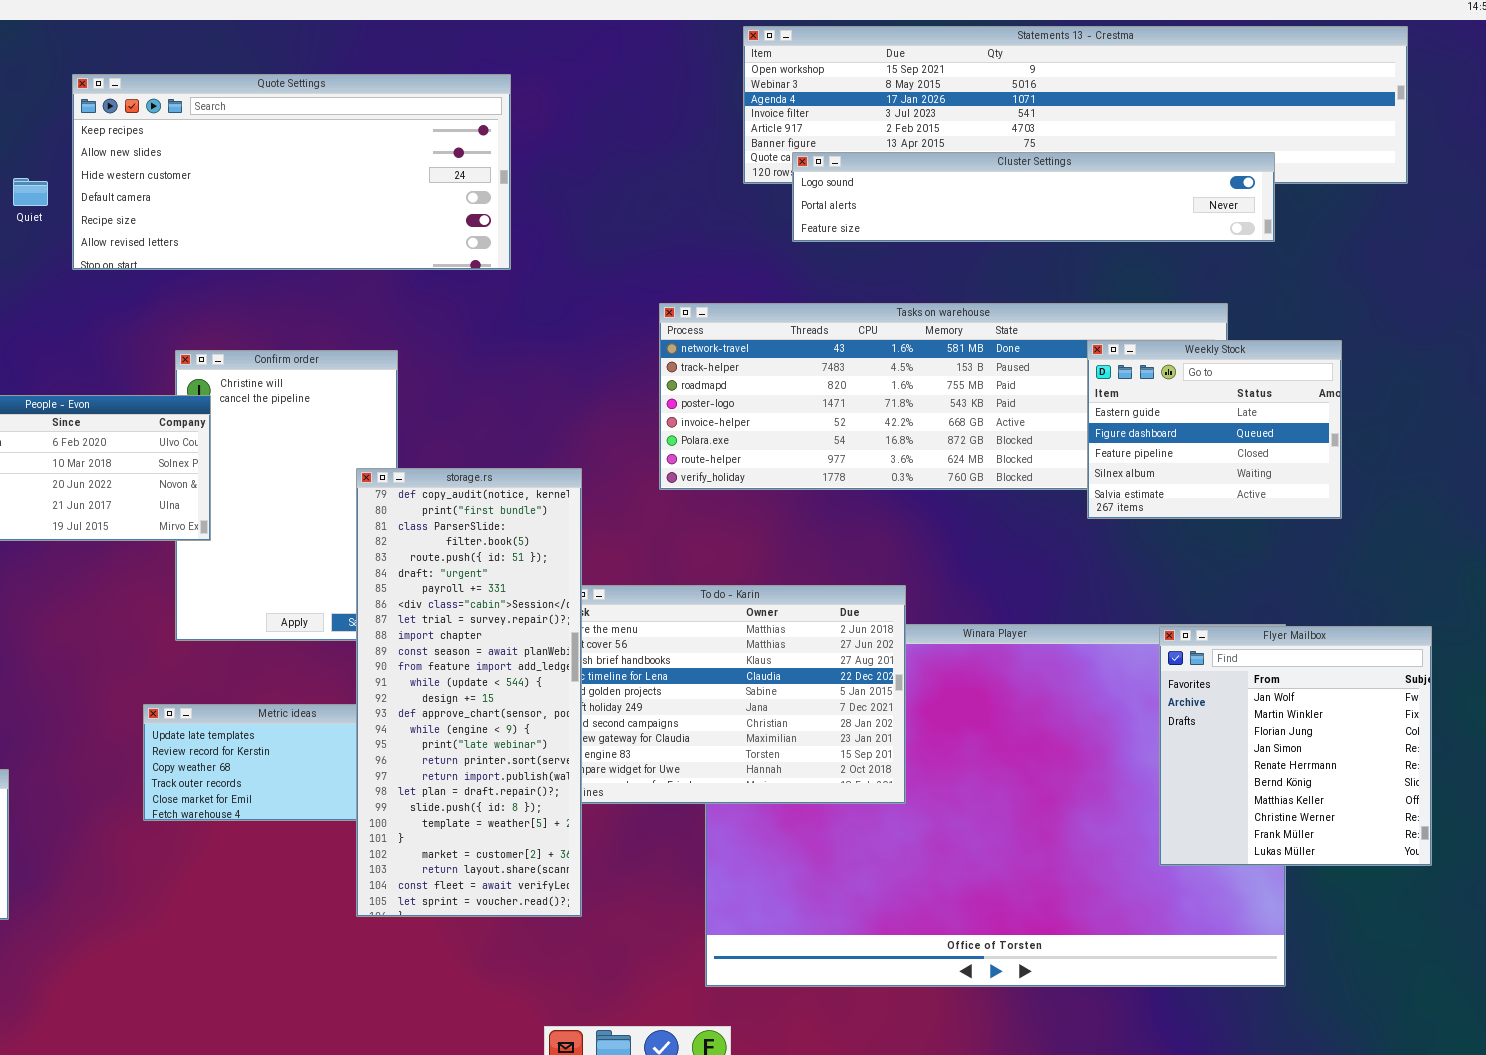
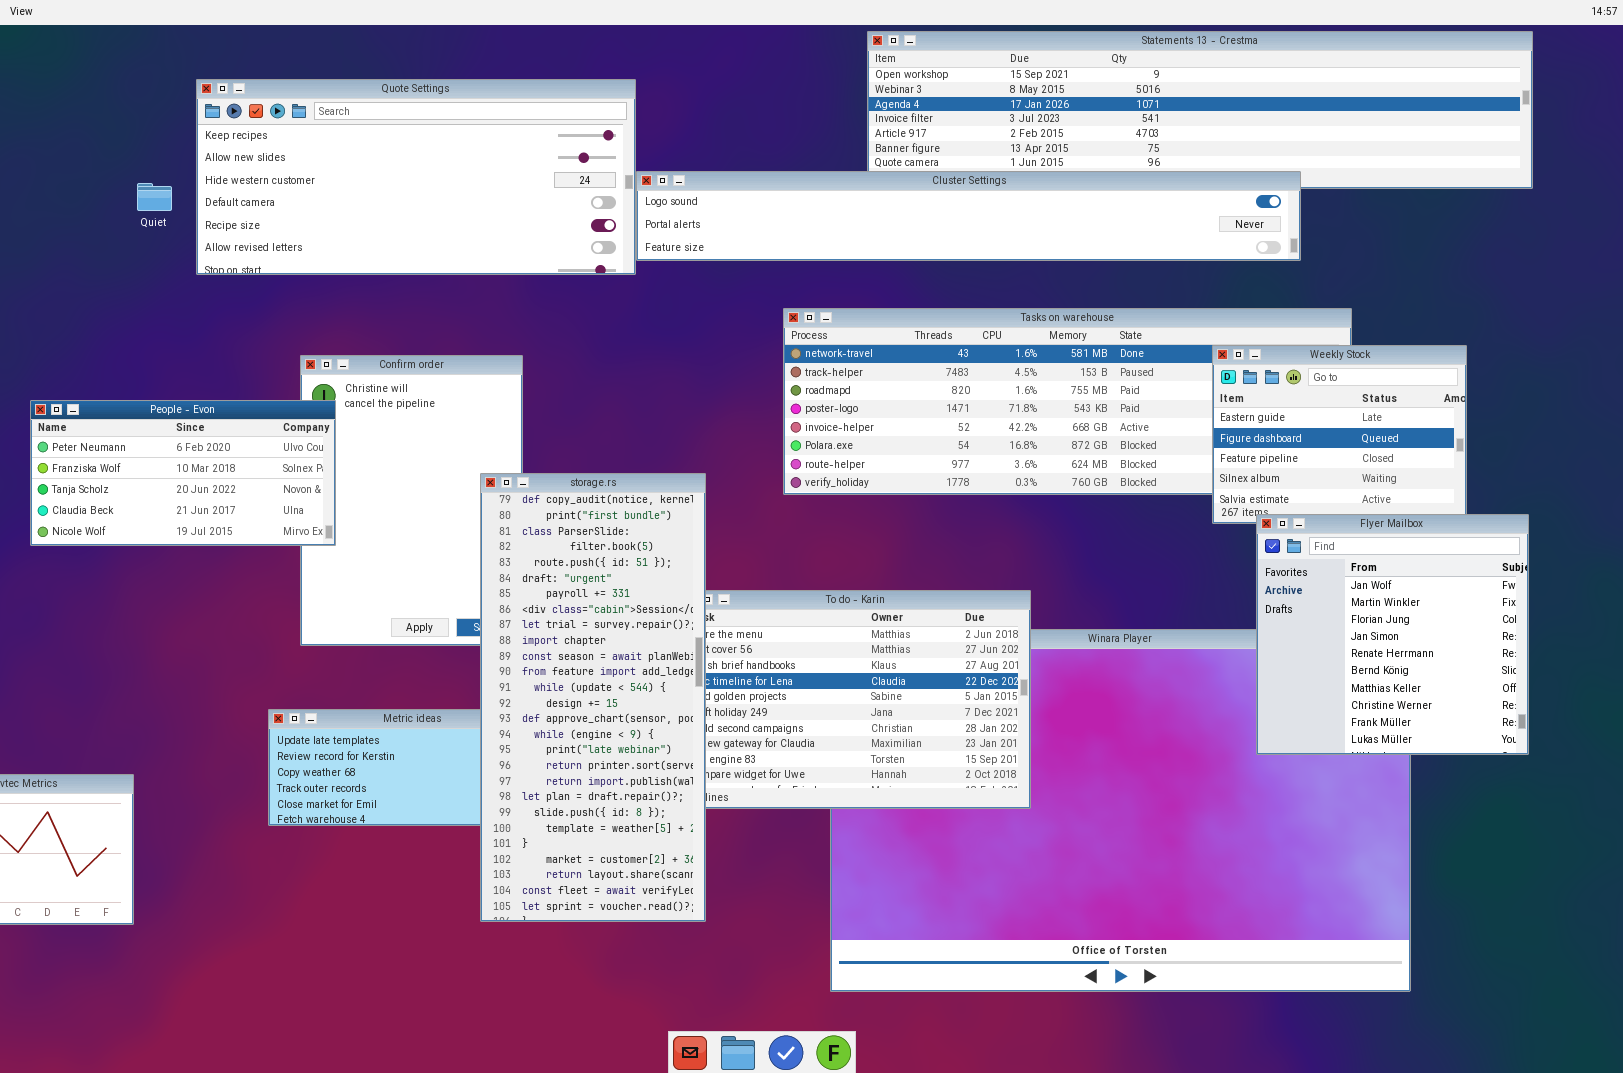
Cluster Settings: [792,152,1275,242] -> [636,171,1301,261], moved, resized
Flyer Mailbox: [1159,626,1432,866] -> [1256,514,1529,755], moved

